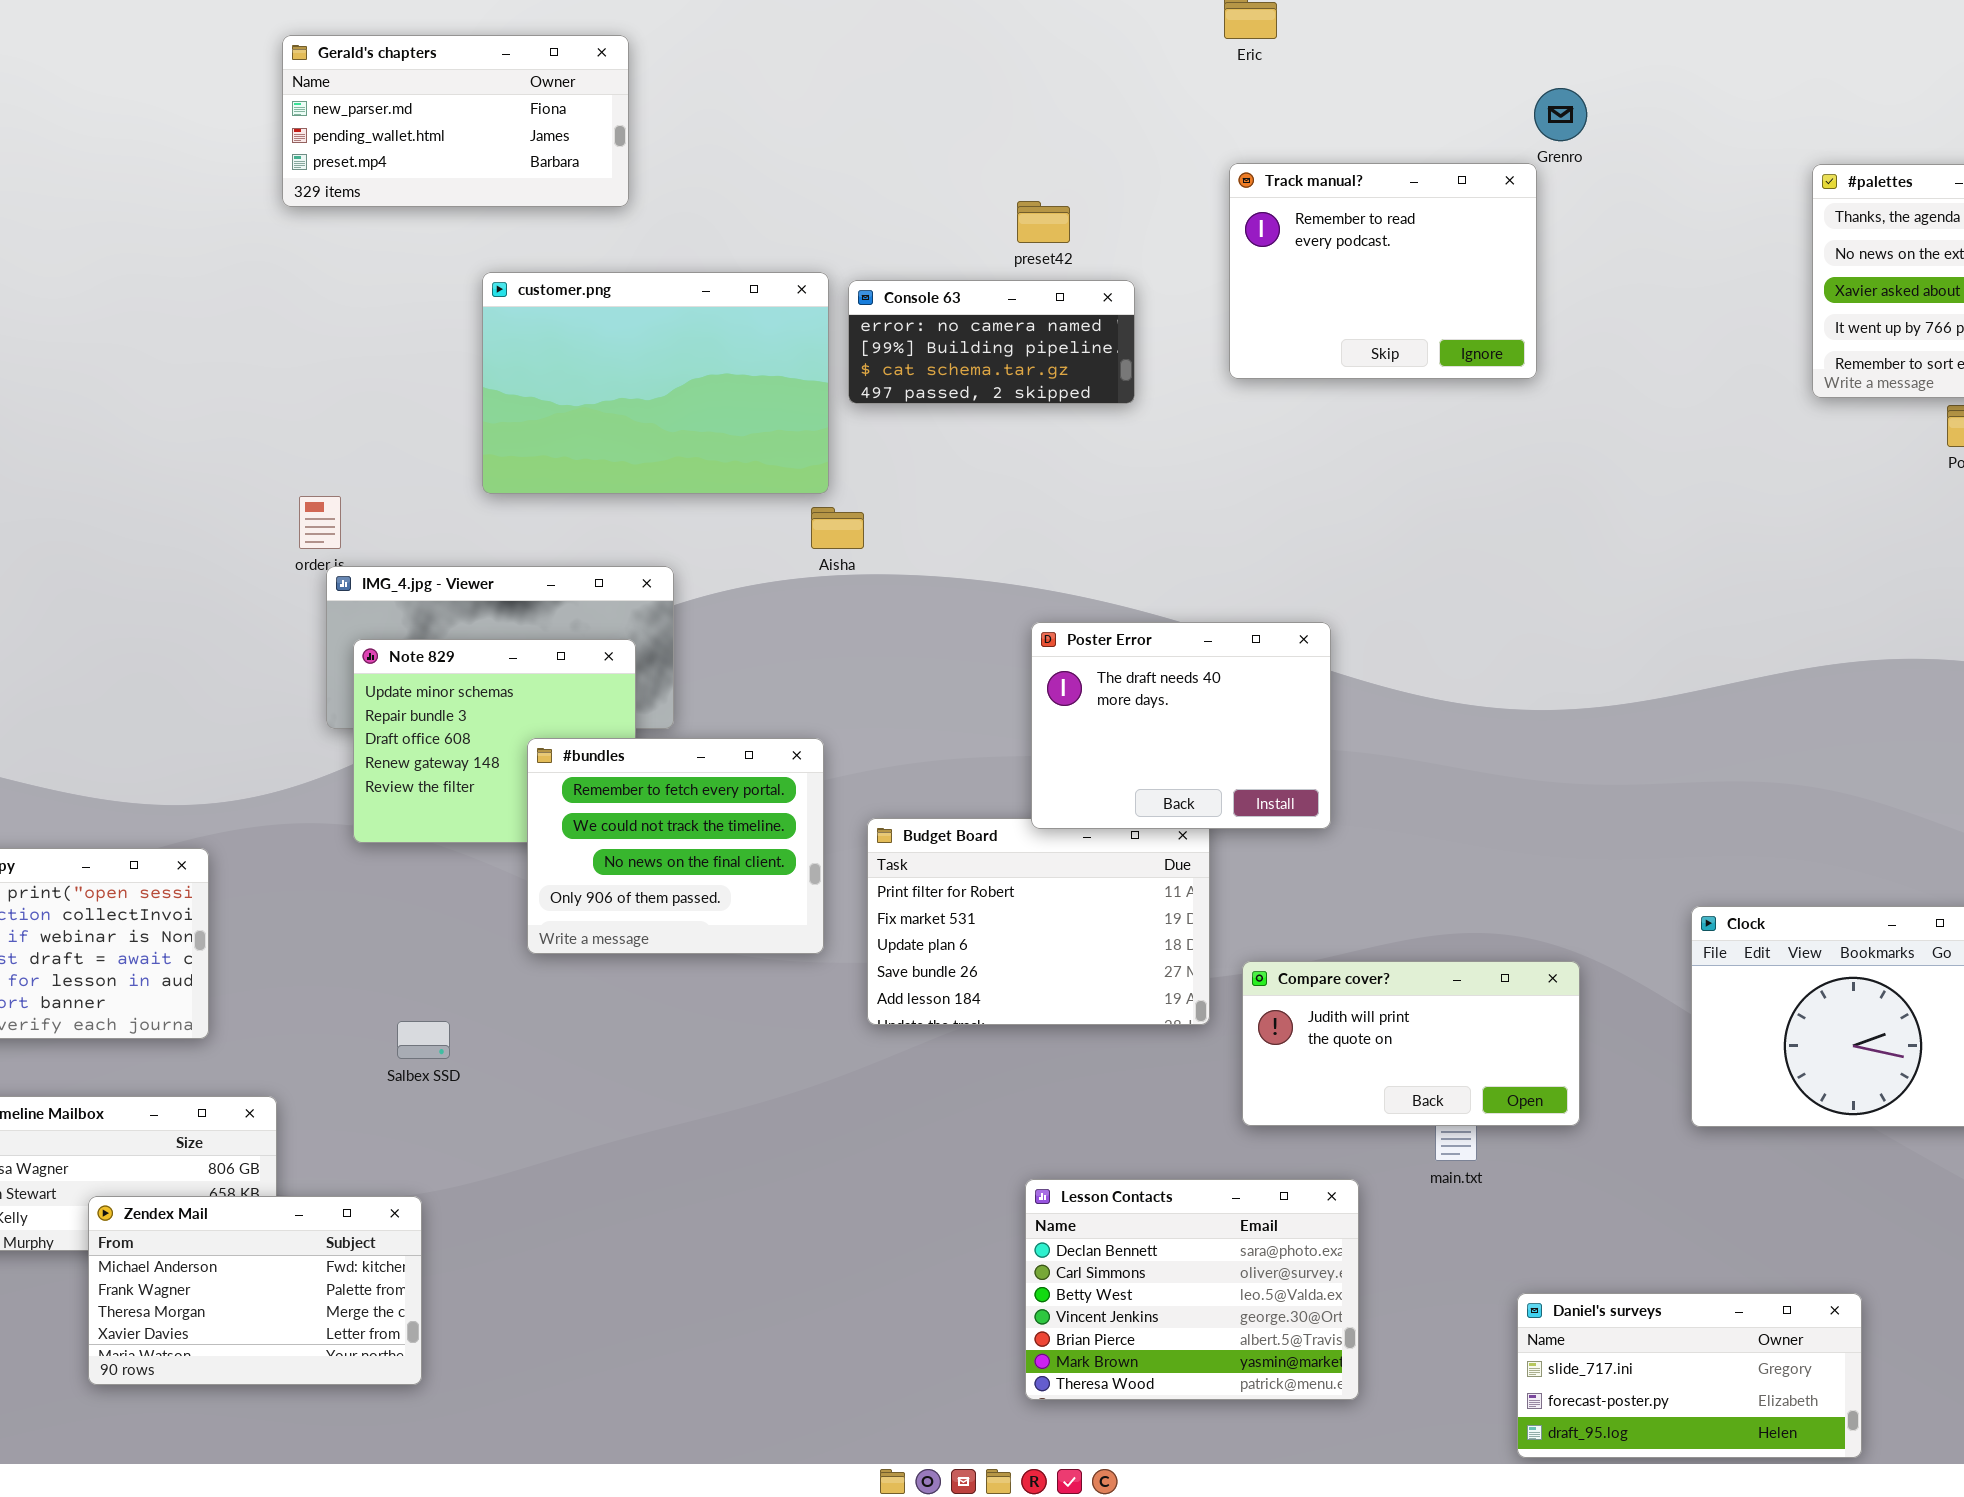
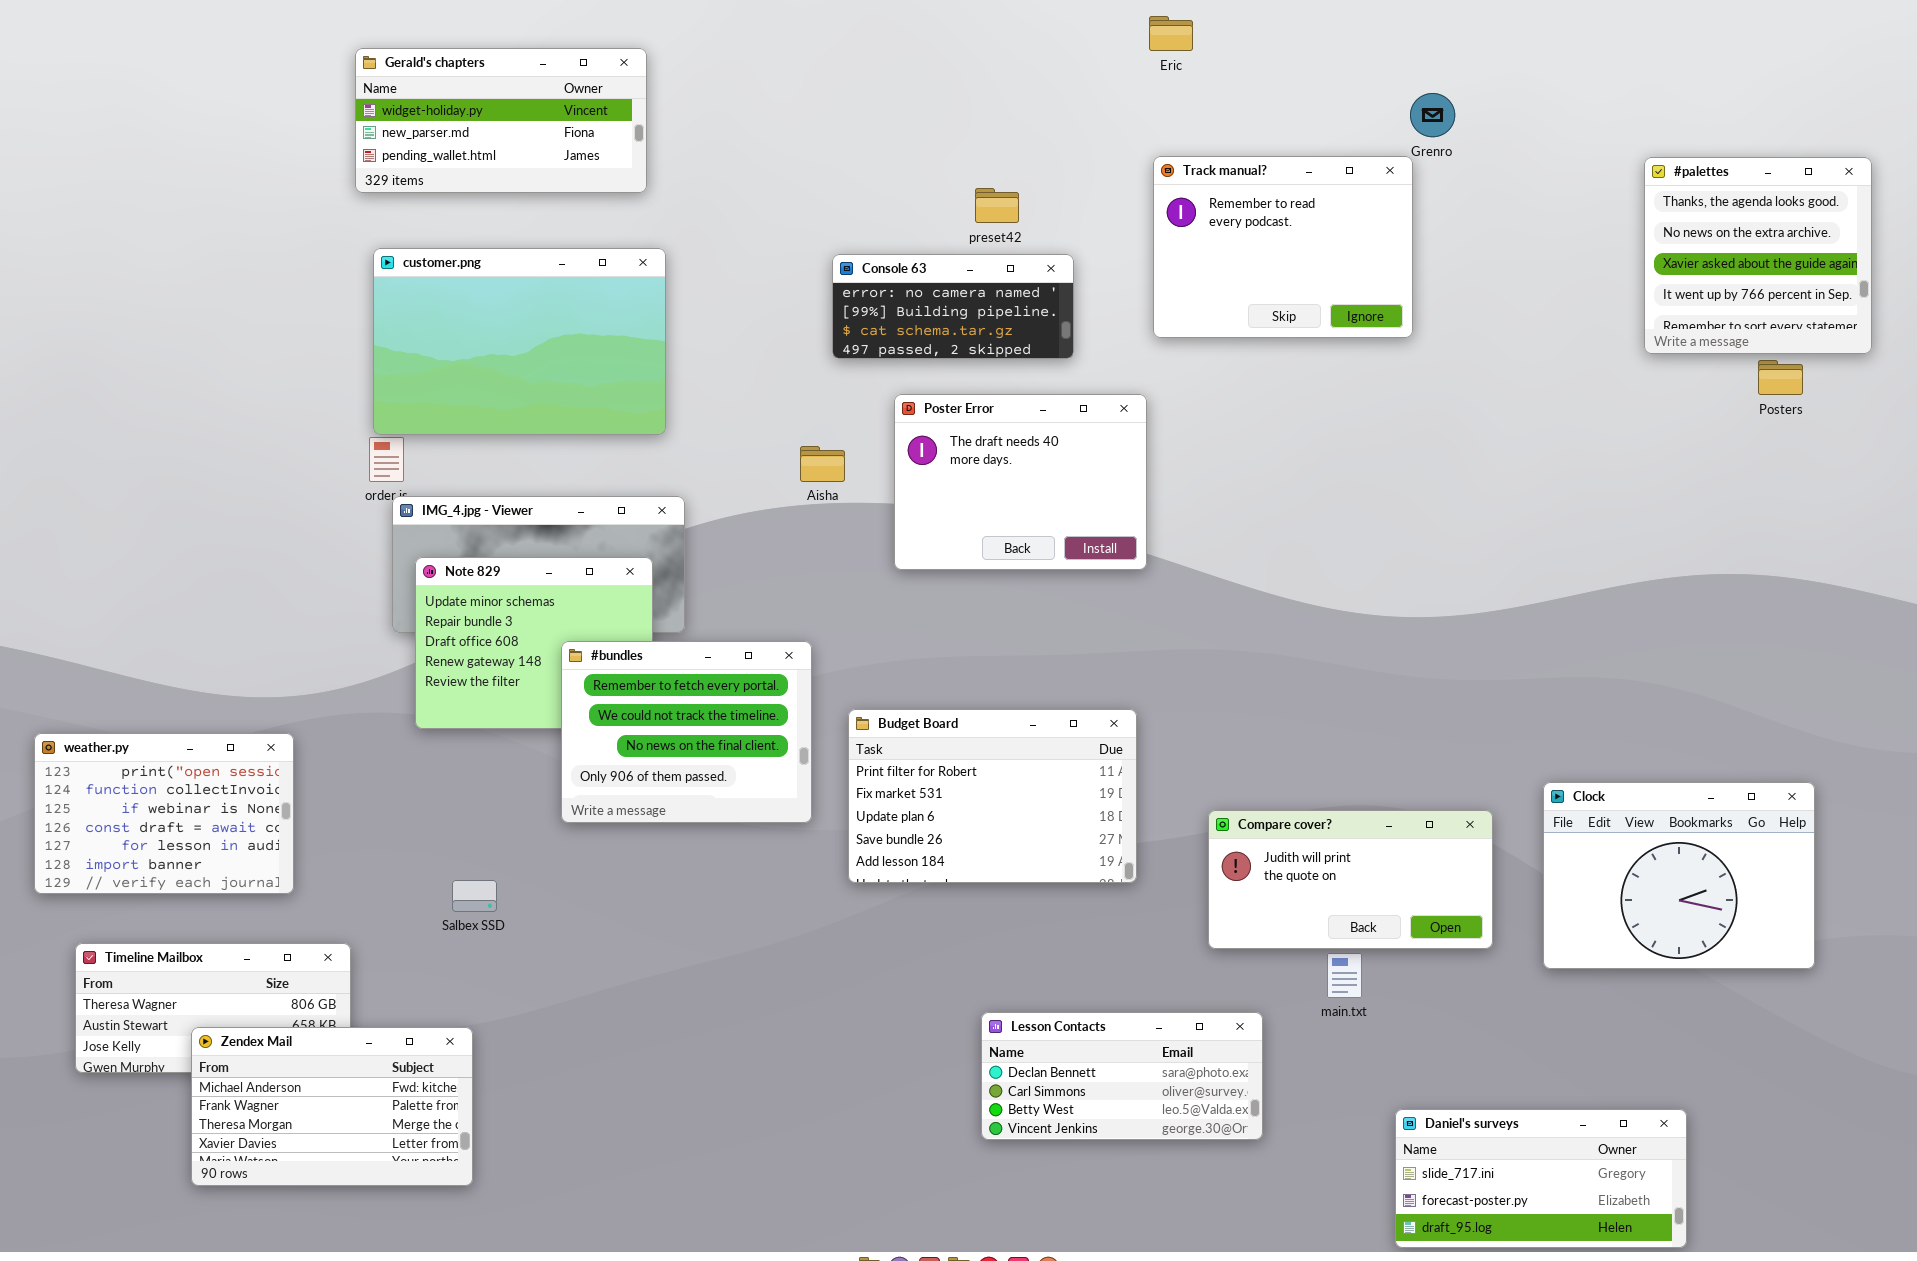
Gerald's chapters: [282,35,629,207] -> [355,48,647,193], scrolled up 1 row
customer.png: [482,272,829,494] -> [373,248,666,435], moved
Poster Error: [1031,622,1331,829] -> [894,394,1147,570], moved
Compare cover?: [1242,961,1580,1126] -> [1208,810,1493,949], moved
Lesson Contacts: [1025,1179,1359,1400] -> [981,1012,1263,1140], resized

